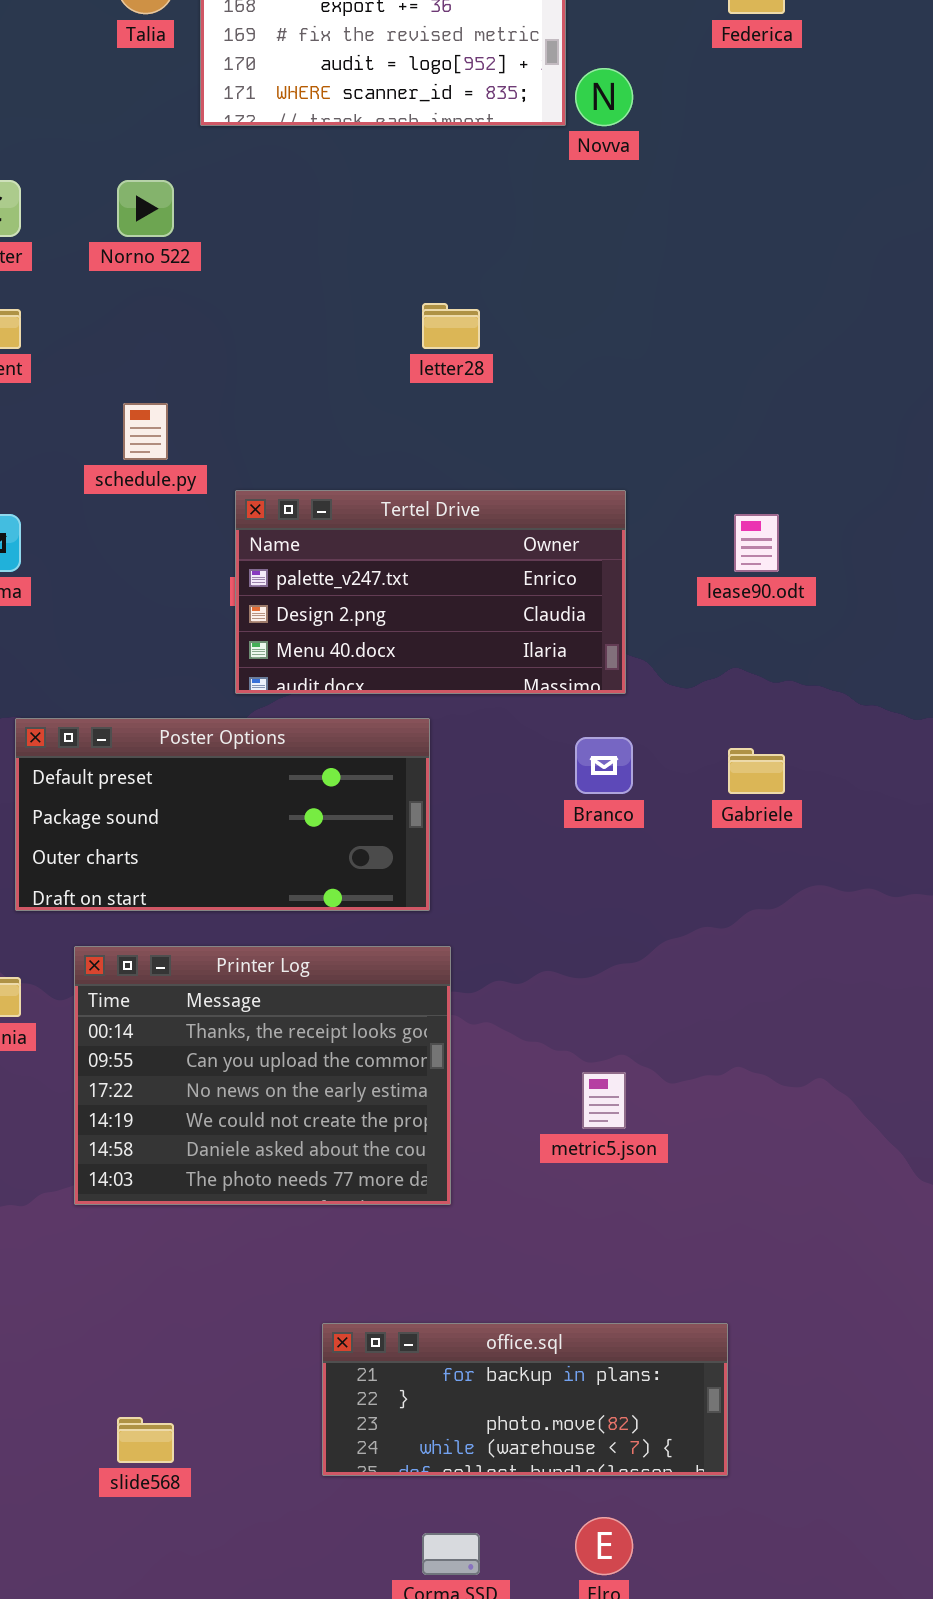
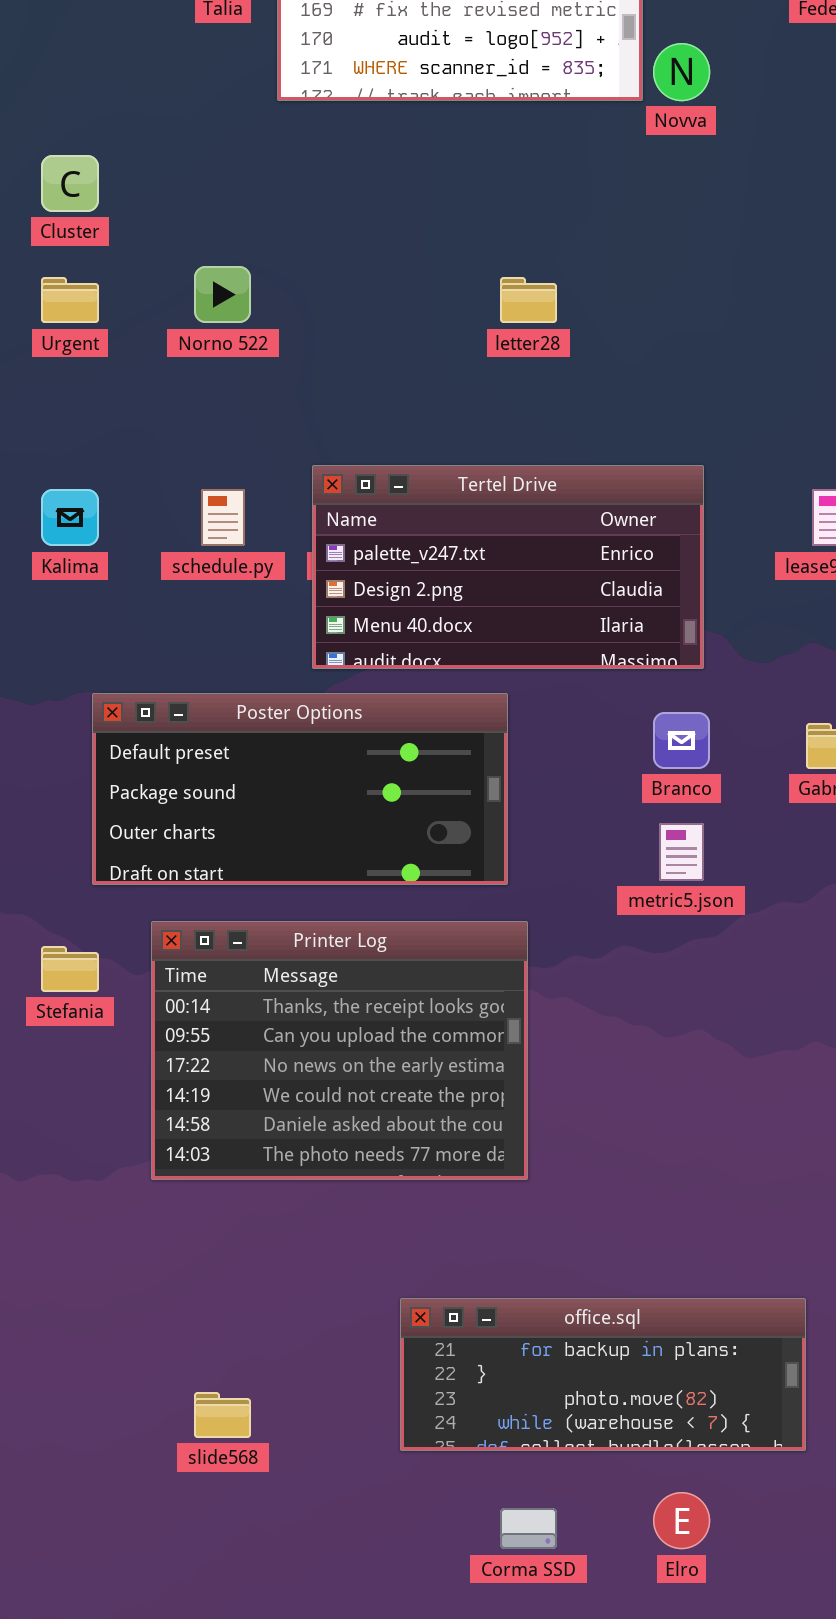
Norno 522: [117,180,174,237] -> [194,266,251,323], moved
schedule.py: [123,403,168,460] -> [201,489,245,546], moved
metric5.json: [582,1072,626,1129] -> [659,823,704,881], moved

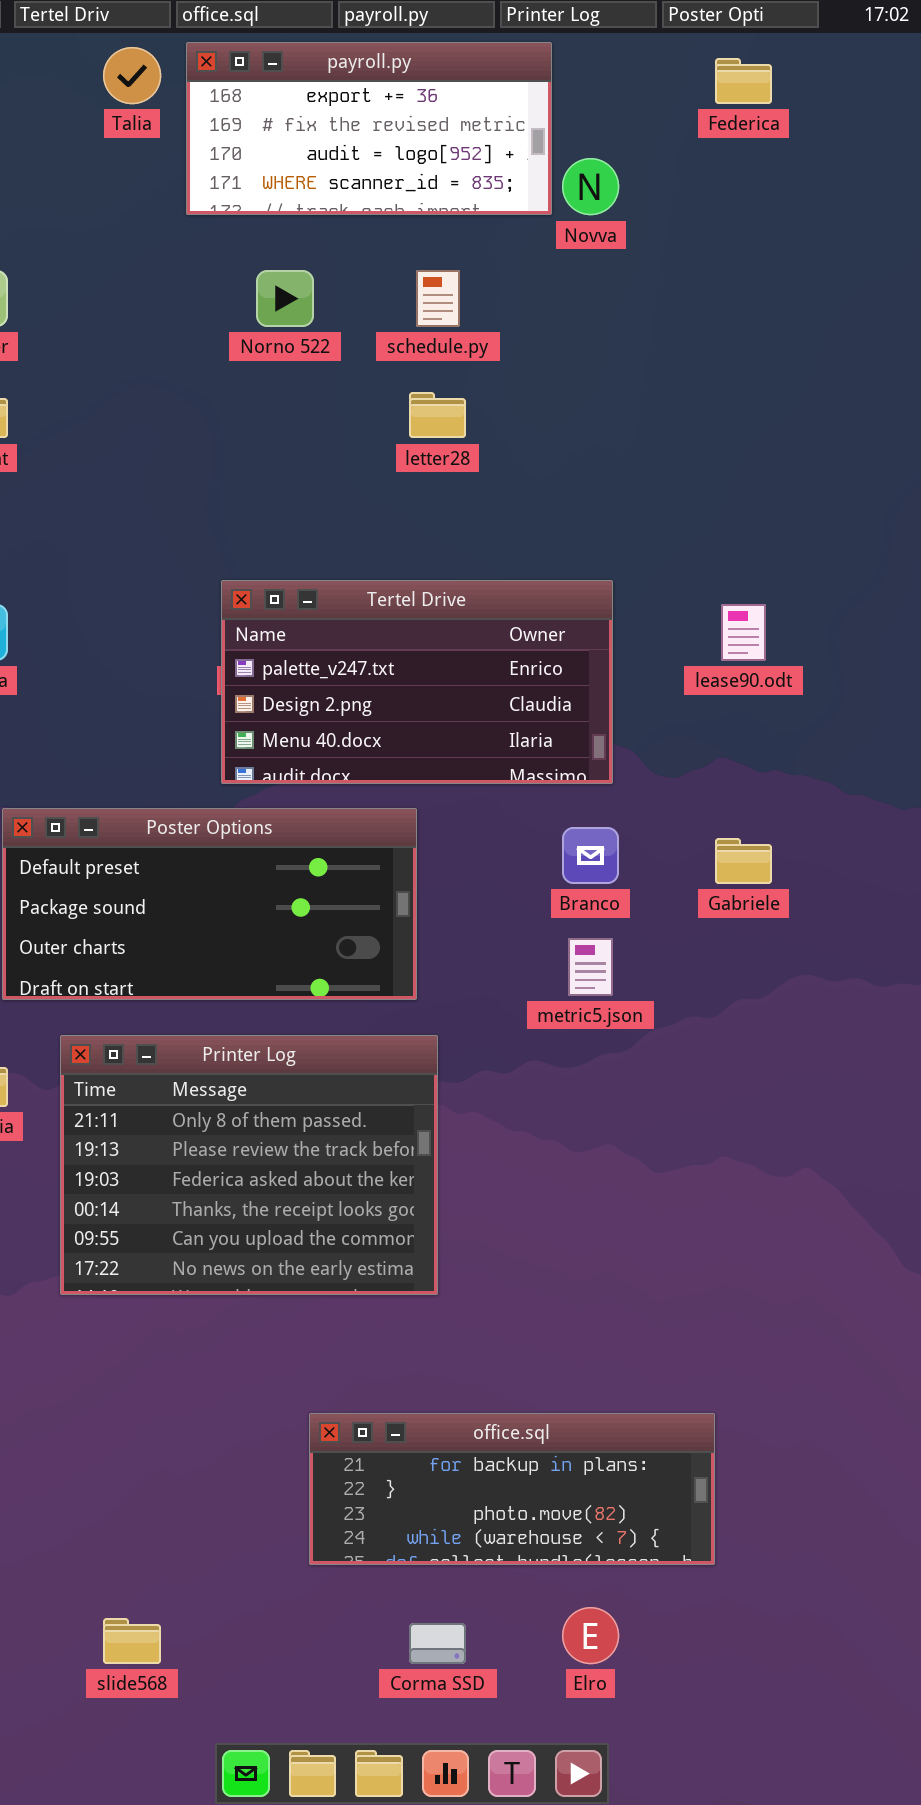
Norno 522: [194,266,251,323] -> [256,270,314,327], moved
schedule.py: [201,489,245,546] -> [416,270,460,327], moved
Printer Log: [151,921,528,1180] -> [60,1035,438,1295], scrolled up 3 rows
slide568: [194,1392,251,1438] -> [103,1618,161,1664], moved

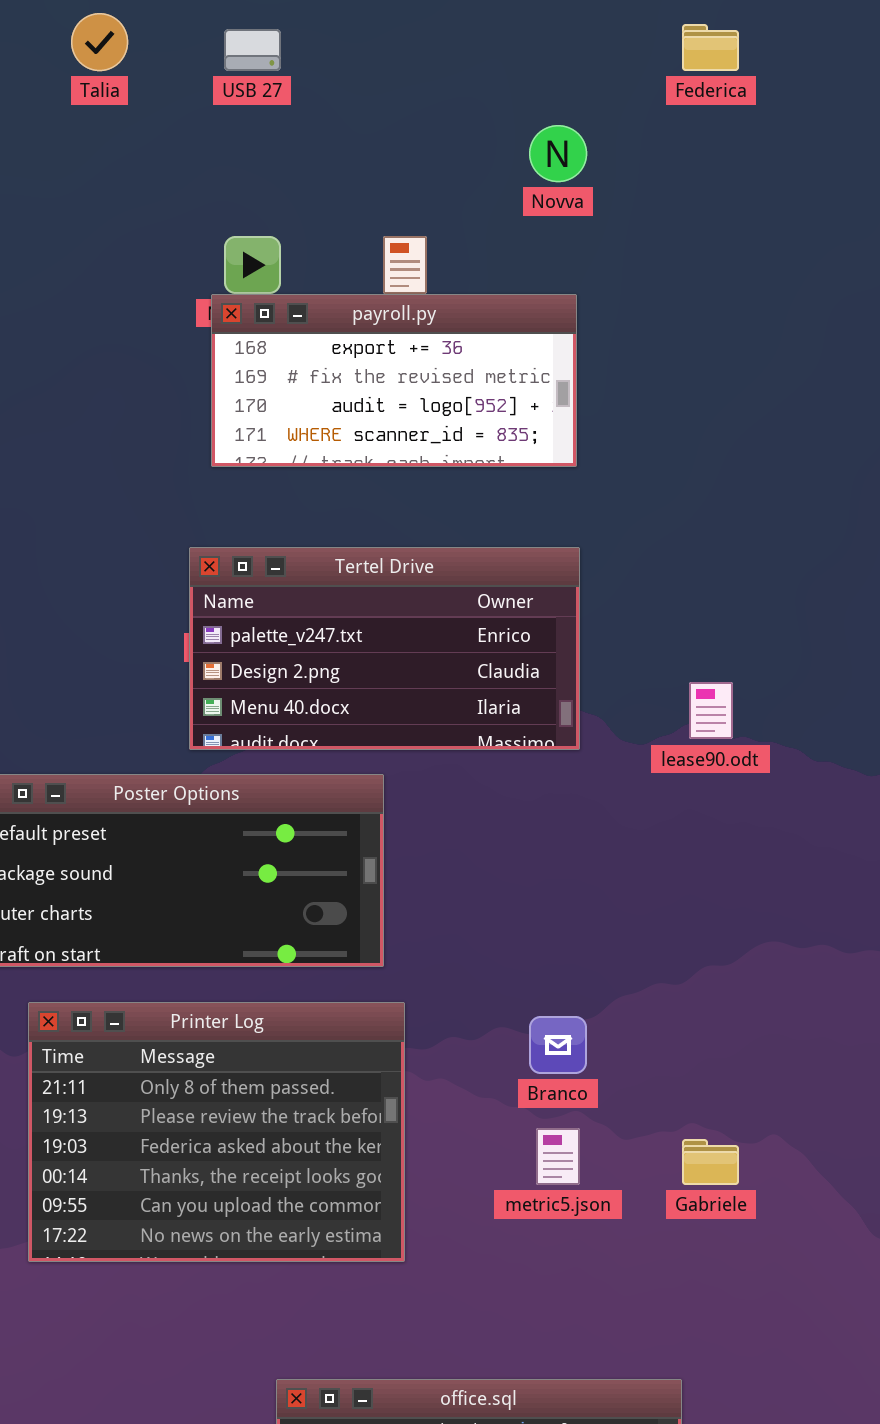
payroll.py: [186,42,552,215] -> [211,294,577,467], moved
lease90.odt: [721,604,766,661] -> [689,682,733,739], moved
Branco: [562,827,619,884] -> [529,1016,587,1074], moved
Gabriele: [715,838,772,884] -> [682,1139,739,1185], moved
metric5.json: [568,938,613,996] -> [536,1128,580,1185], moved

